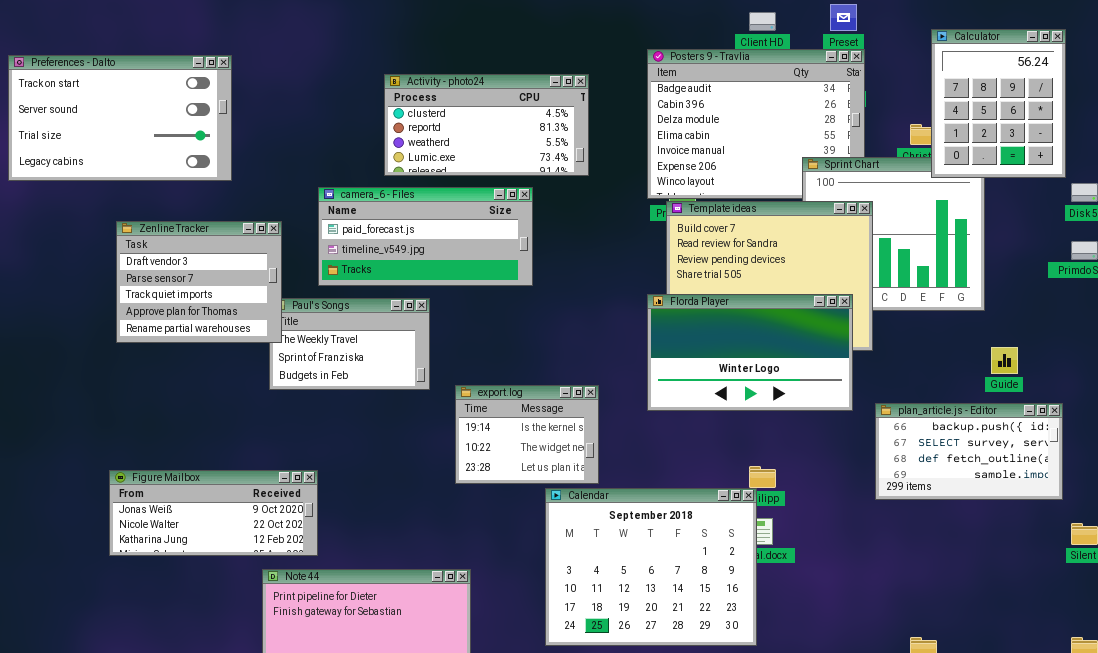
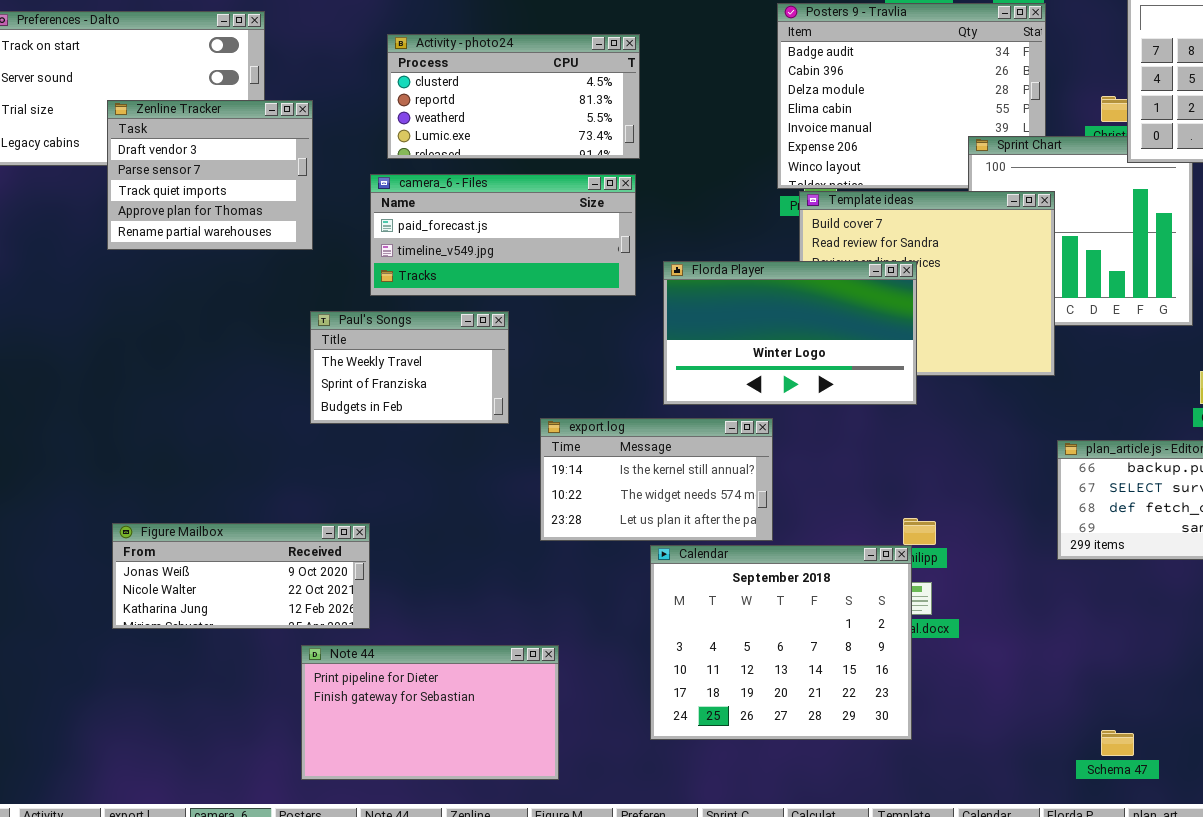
Activity - photo24: [384,74,589,176] -> [387,34,640,159], moved
Zenline Tracker: [116,221,282,343] -> [107,100,313,250], moved
Florda Player: [647,294,853,411] -> [663,261,917,405], moved
export.log: [455,385,599,484] -> [540,418,773,541], resized

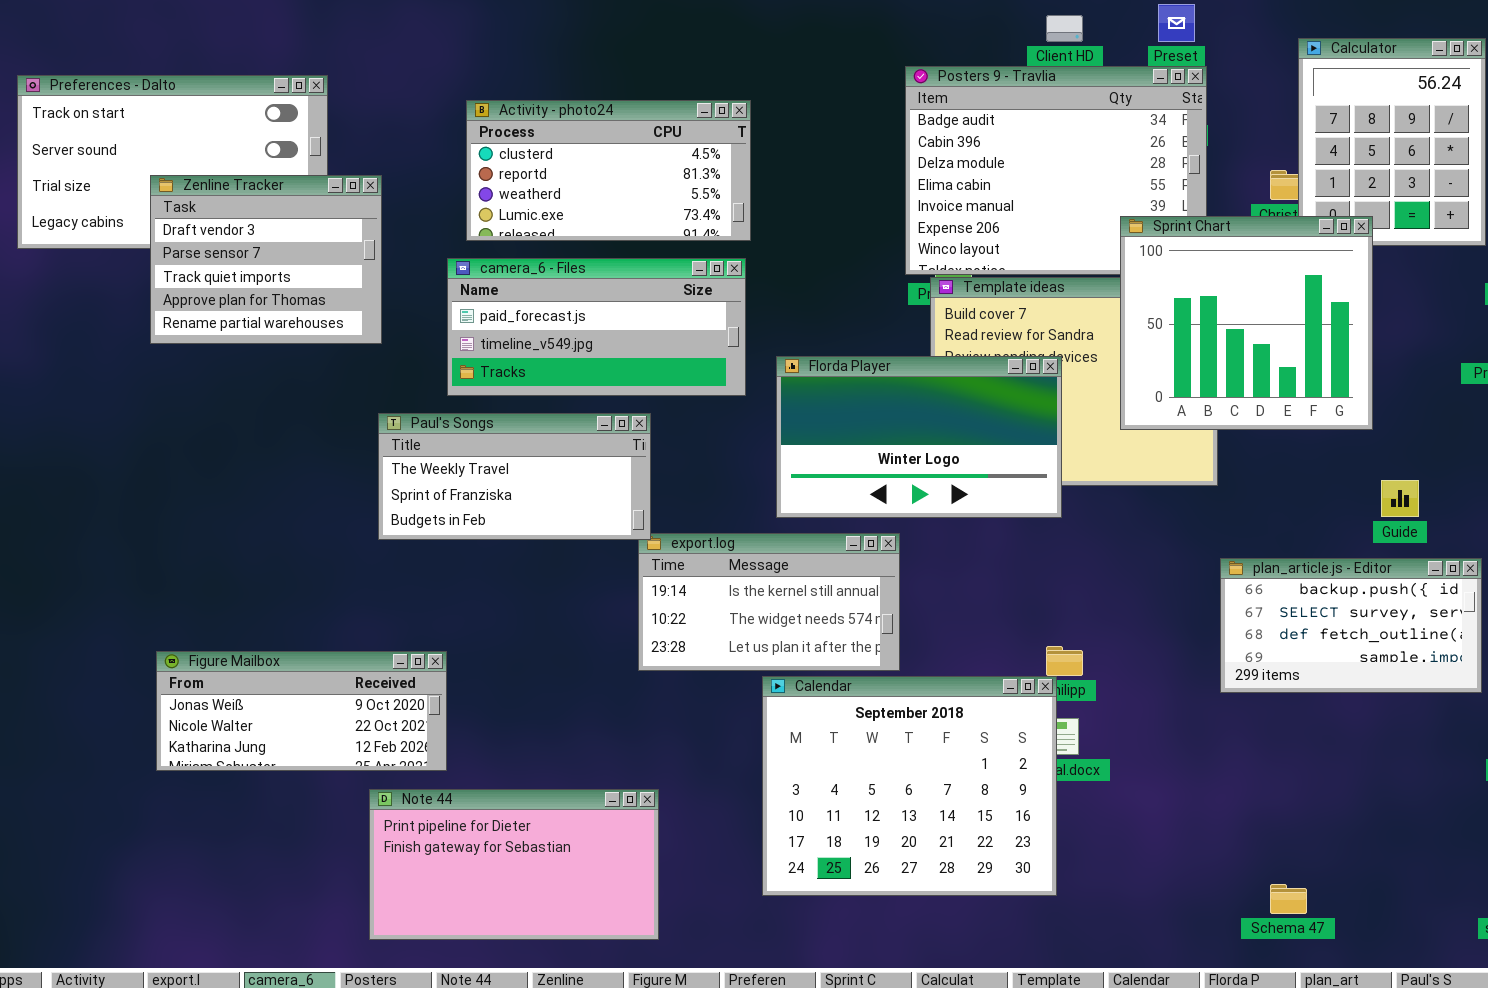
Sprint Chart: [968,136,1193,326] -> [1120,216,1373,430], raised
Paul's Songs: [310,311,509,424] -> [378,413,651,540], resized

